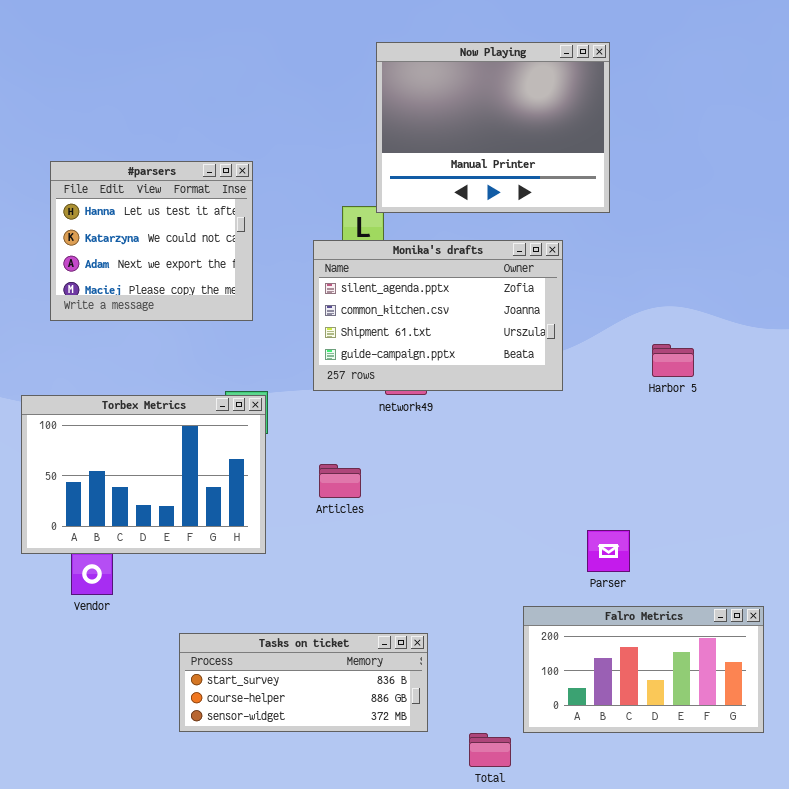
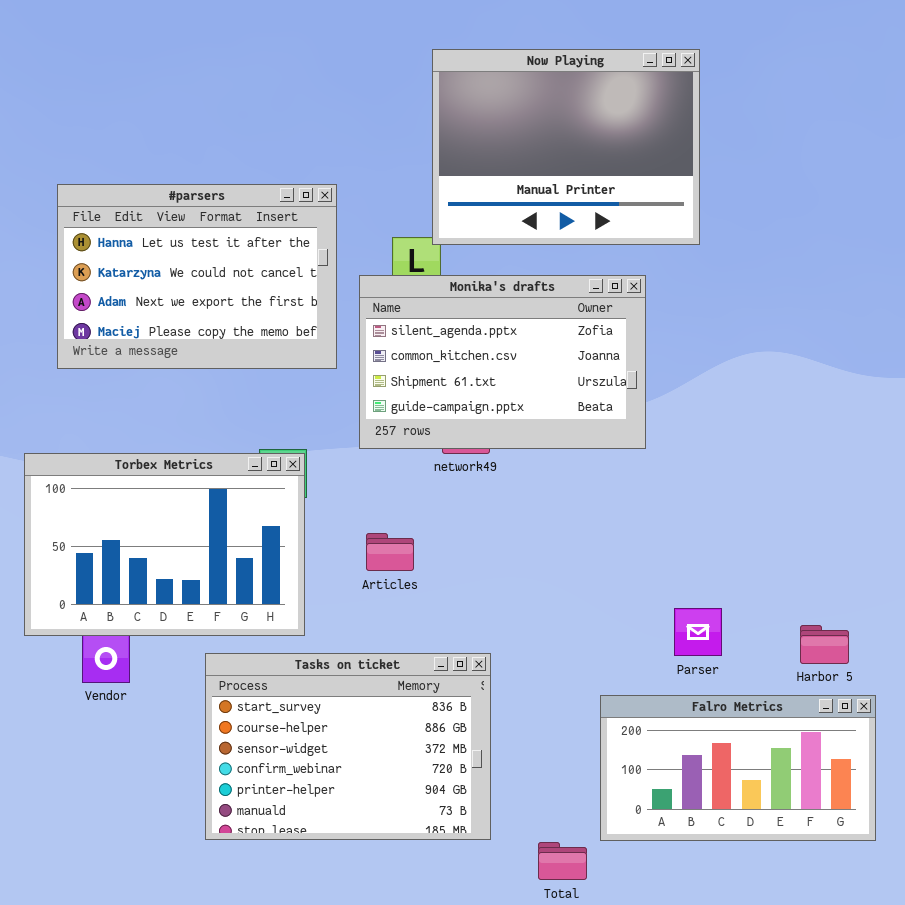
#parsers: [50,161,253,321] -> [57,184,337,369], resized
Harbor 5: [652,344,694,377] -> [800,625,849,664], moved
Tasks on ticket: [179,633,428,732] -> [205,653,491,840], resized

